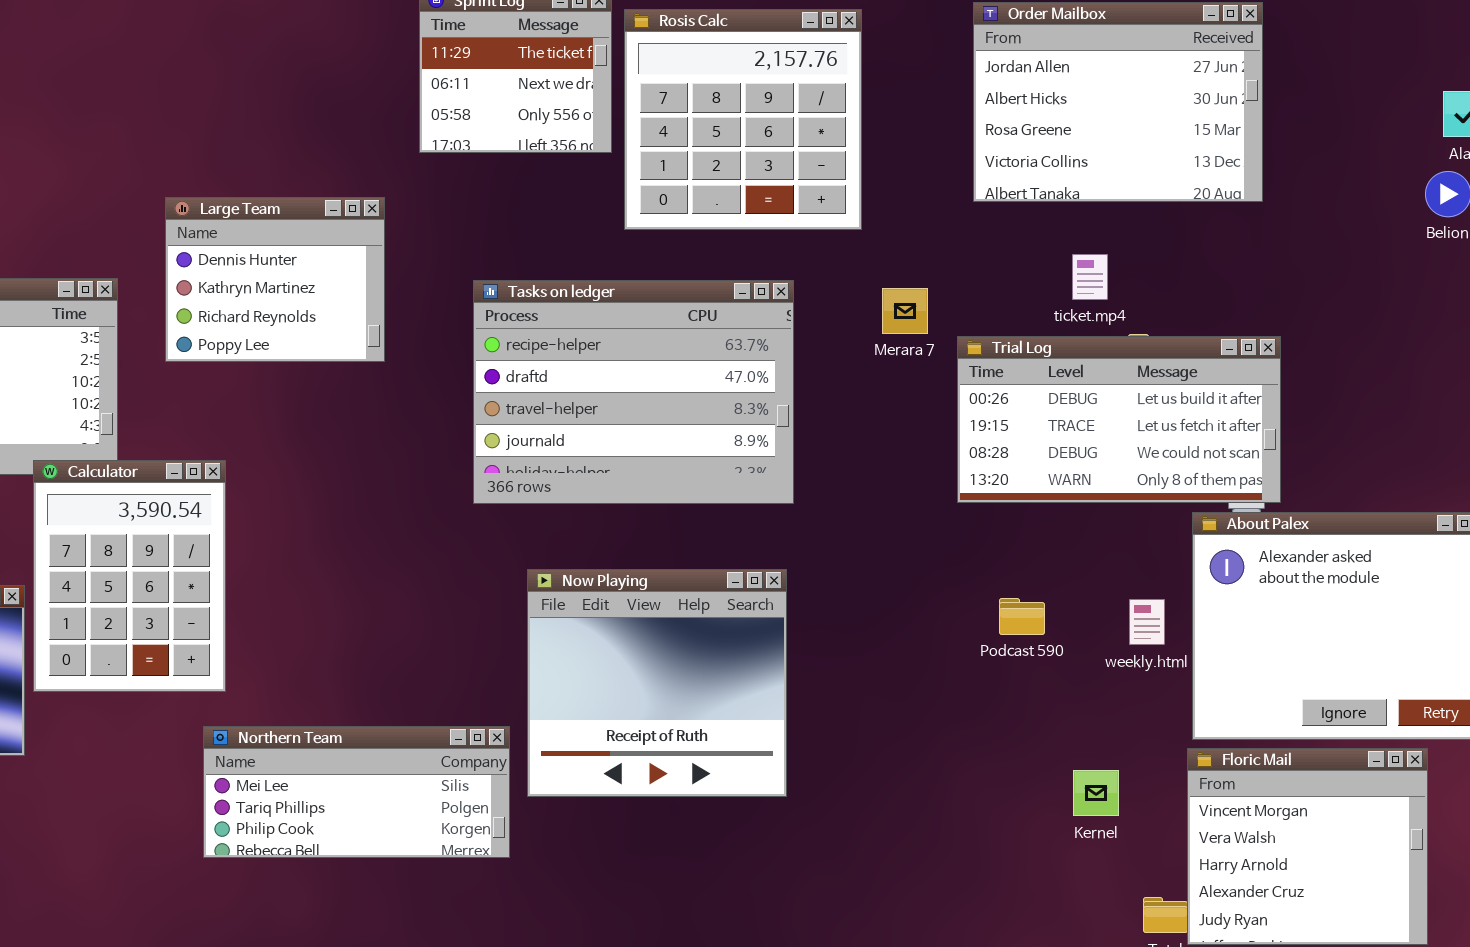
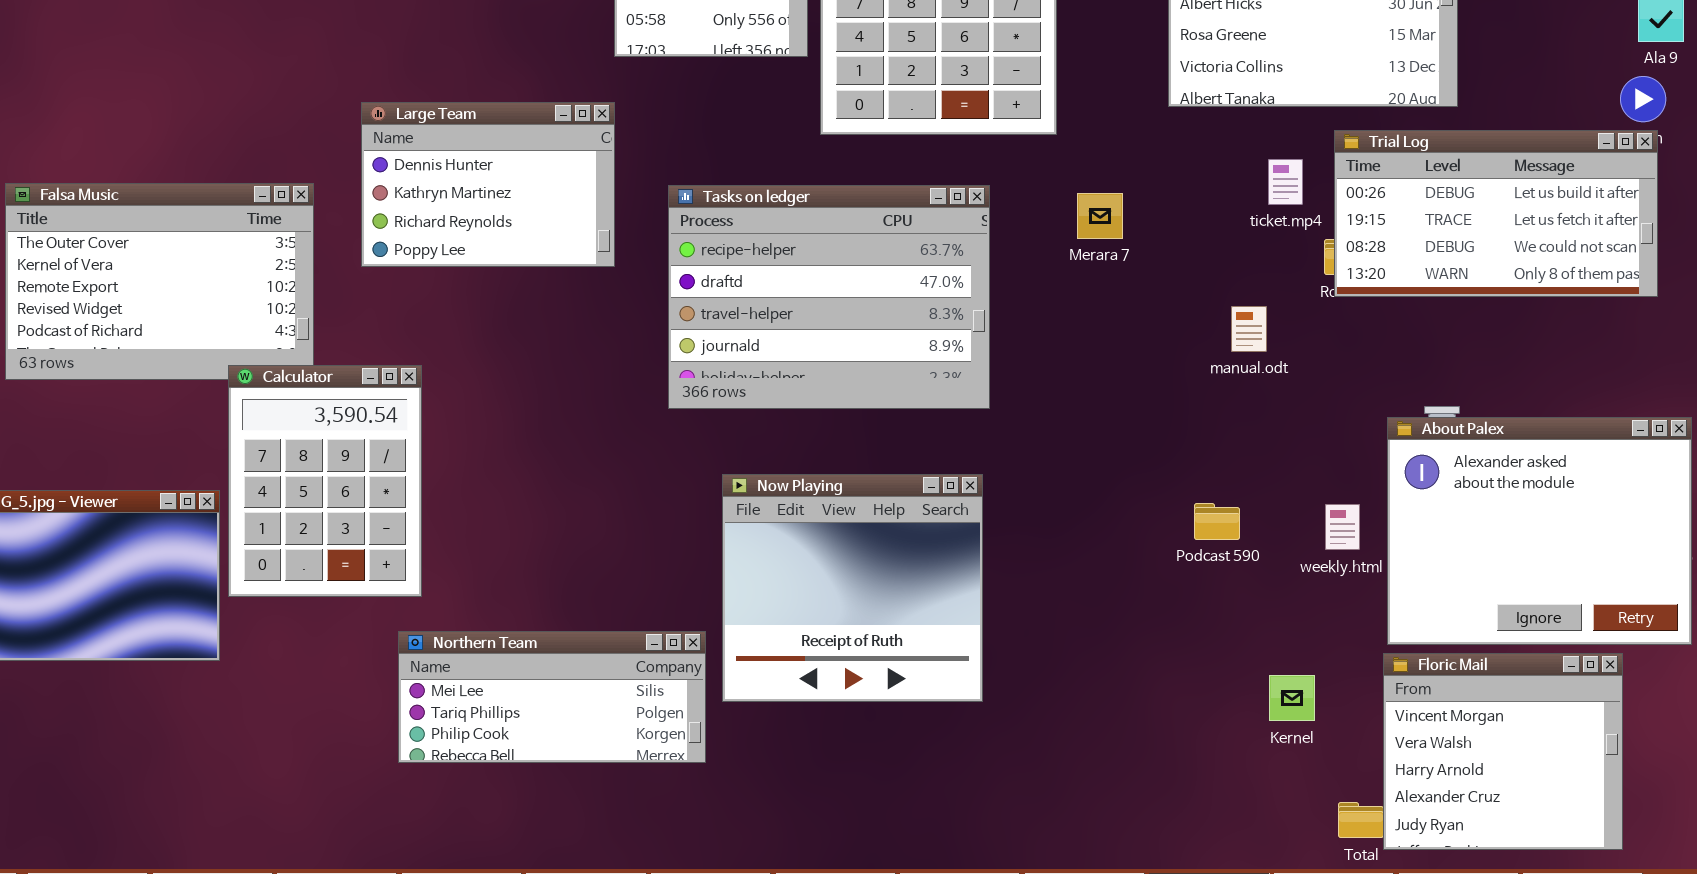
Large Team: [165,197,385,362] -> [361,102,615,267], resized
Trial Log: [957,336,1281,503] -> [1334,130,1658,297], moved

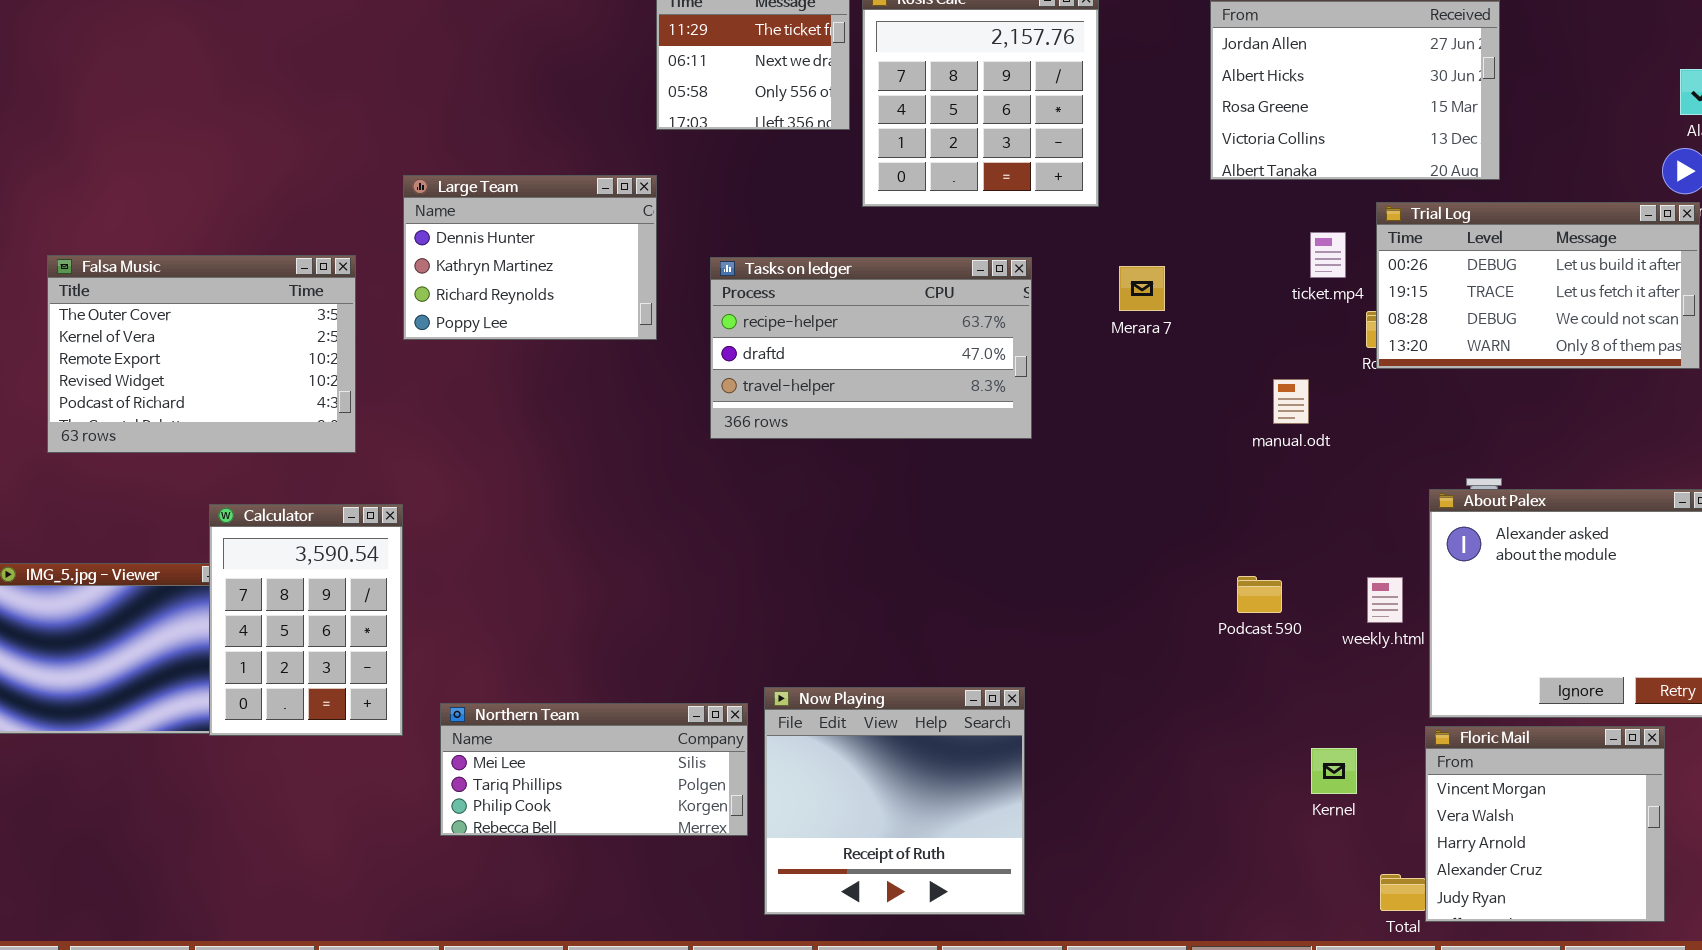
Tasks on ledger: [668,185,990,409] -> [710,257,1032,439], resized
Calculator: [228,365,422,597] -> [209,504,403,736], moved
Now Playing: [722,474,983,702] -> [764,687,1025,915], moved

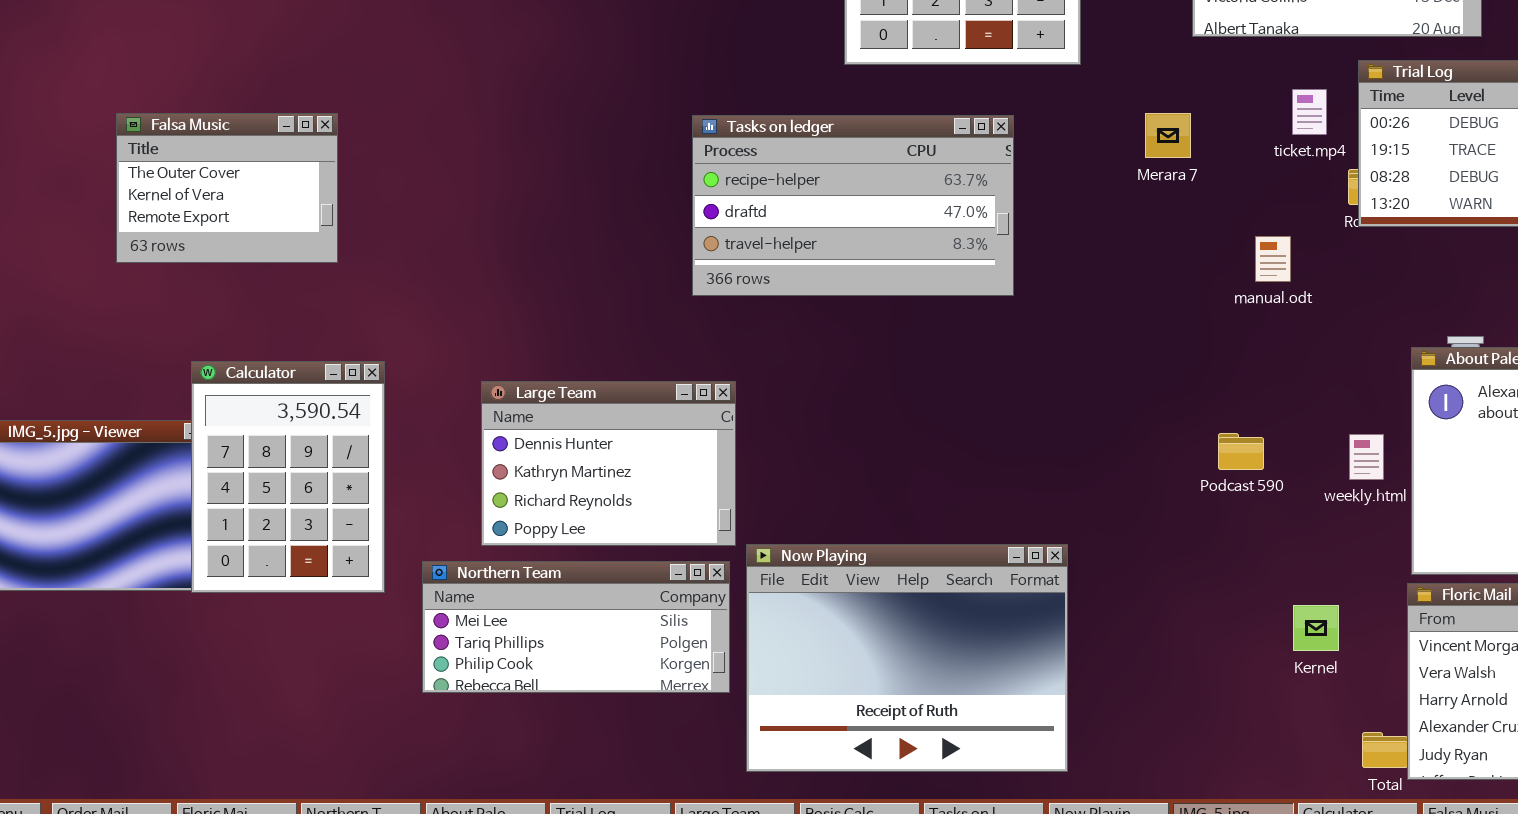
Large Team: [403,175,657,340] -> [481,381,736,546], moved
Falsa Music: [47,255,356,453] -> [116,113,338,263], resized
Merara 7: [1119,266,1165,311] -> [1145,113,1191,158], moved
Now Playing: [764,687,1025,915] -> [746,544,1068,772], resized

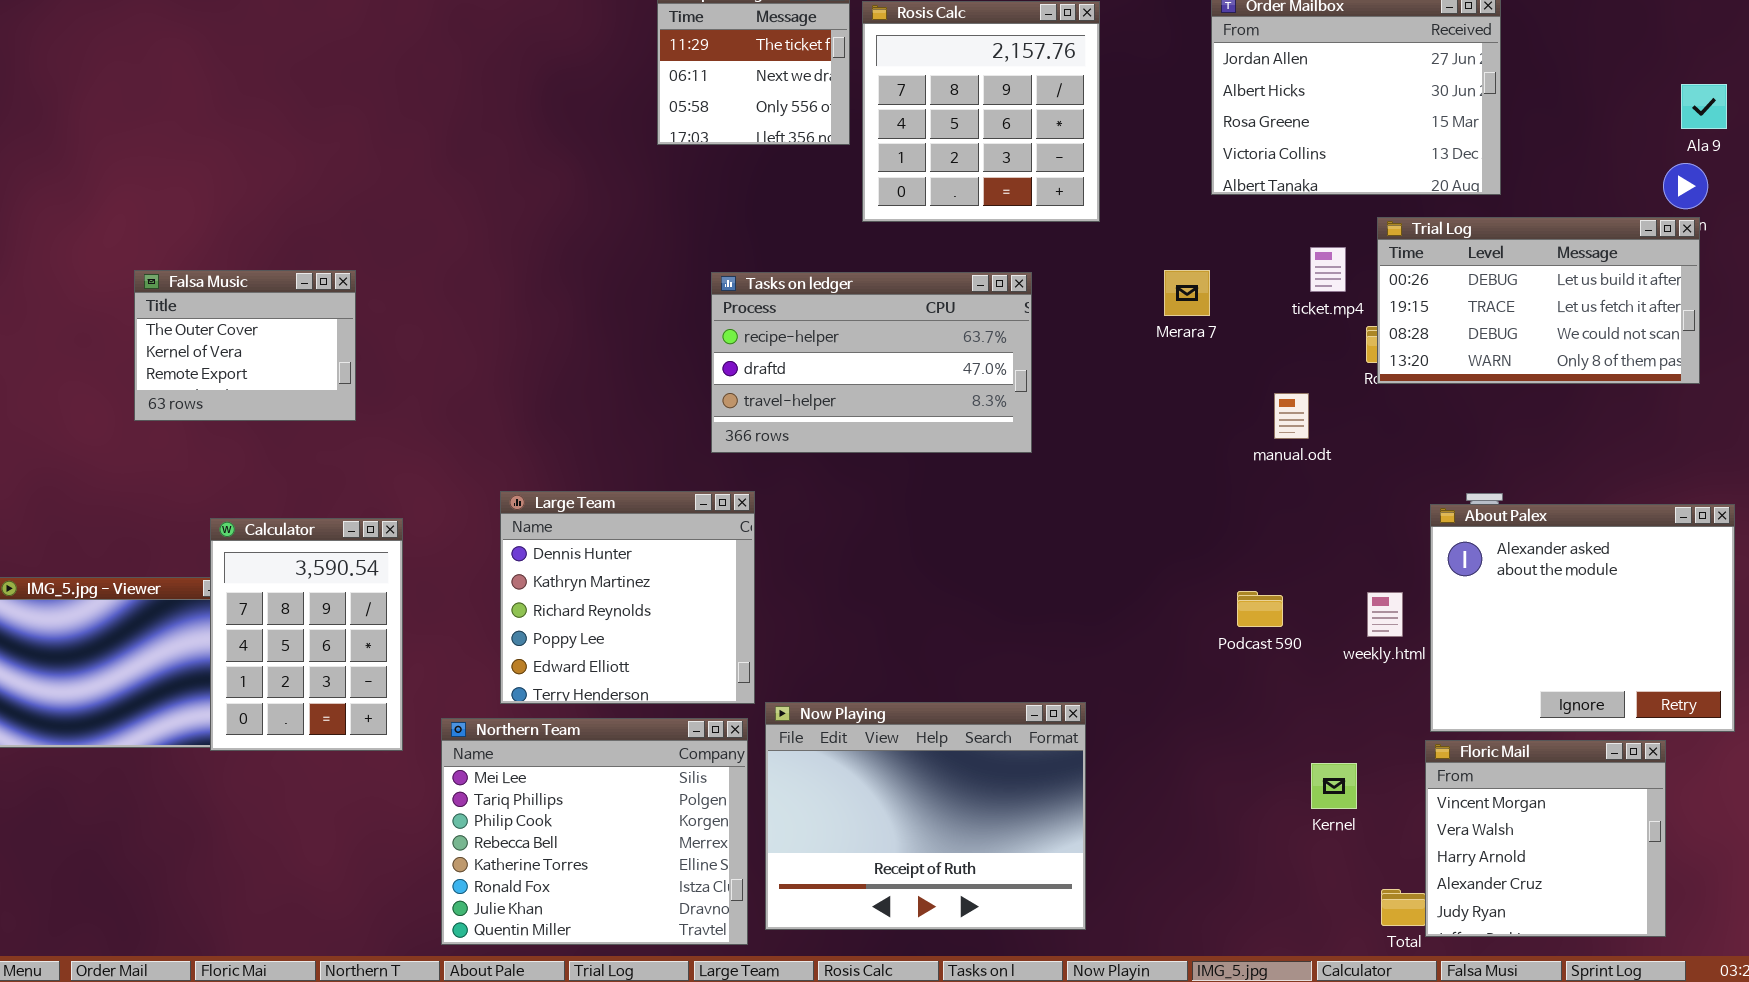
Large Team: [481,381,736,546] -> [500,491,755,704], resized
Northern Team: [422,561,730,693] -> [441,718,748,945], resized

